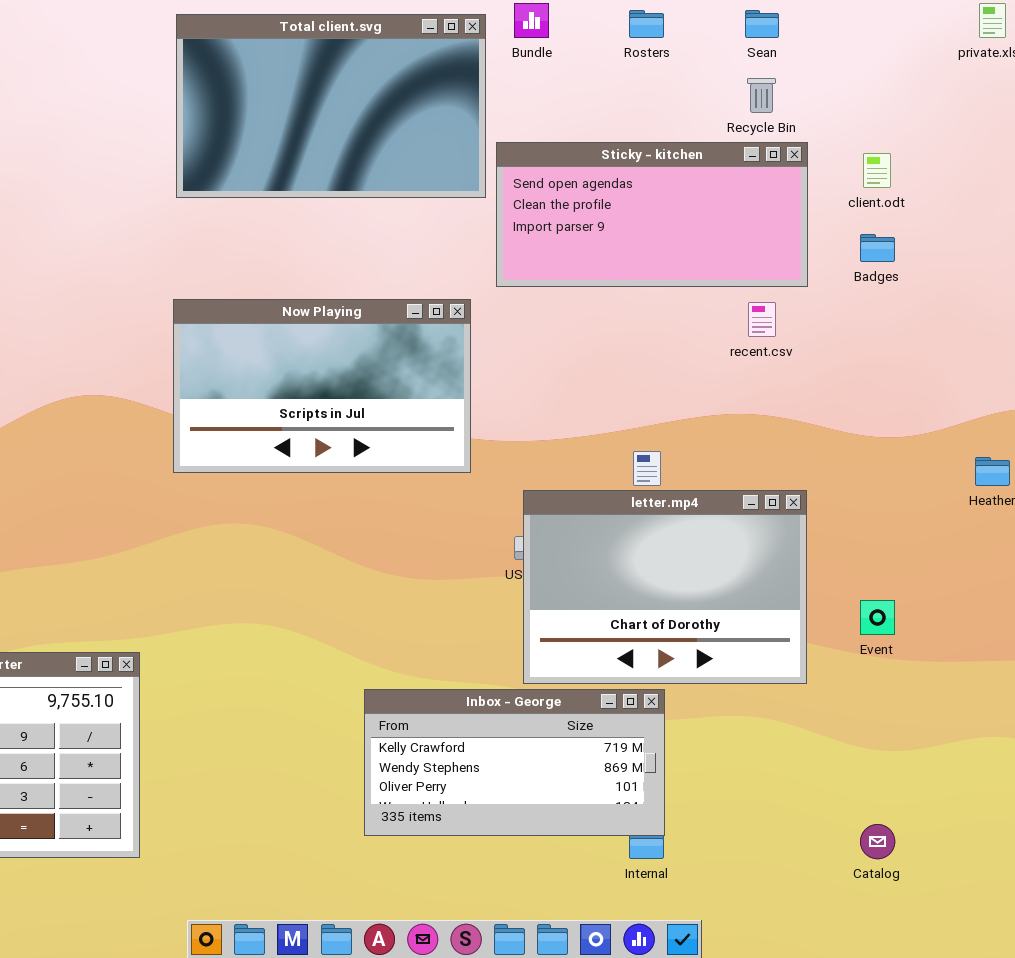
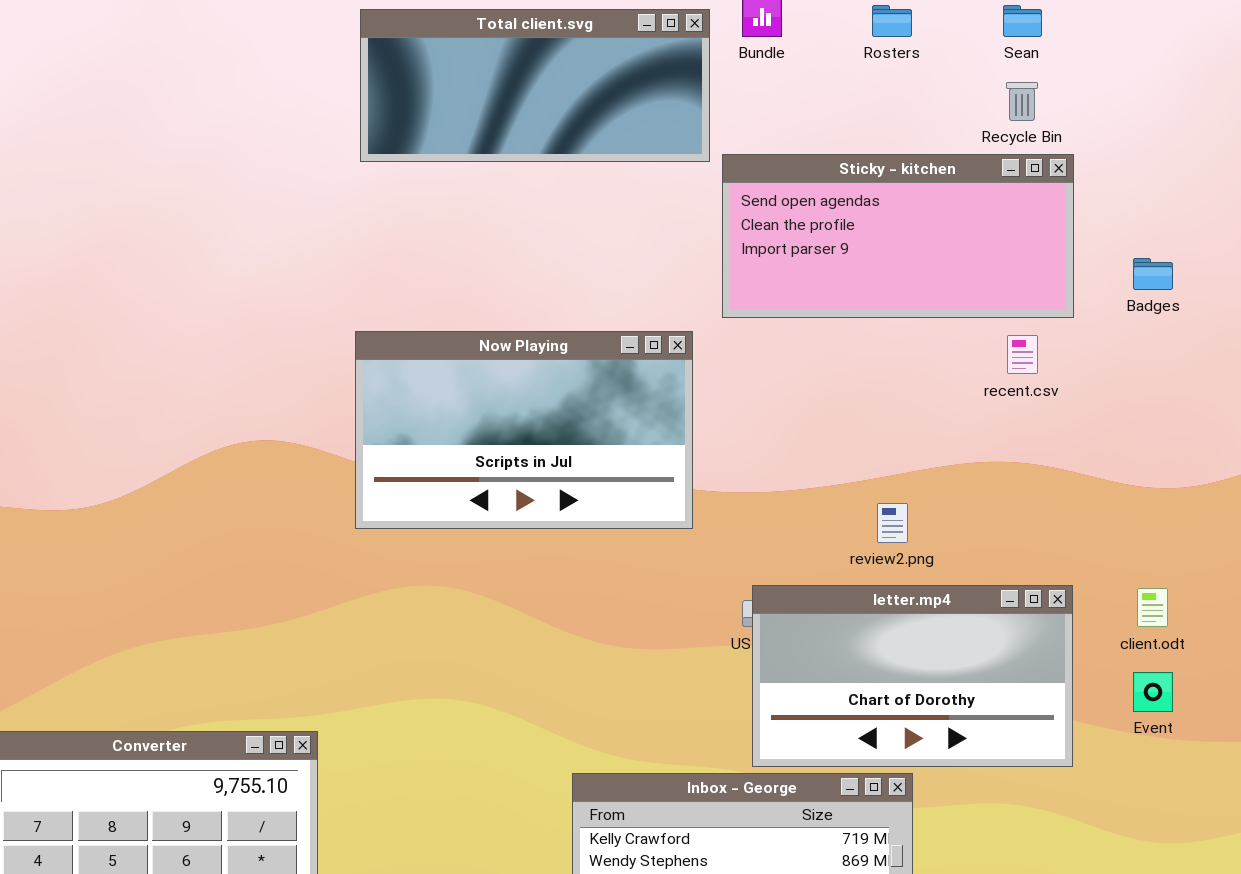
Total client.svg: [176,14,486,198] -> [360,9,710,162], resized
client.odt: [863,153,891,188] -> [1137,588,1168,627], moved
letter.mp4: [523,490,807,684] -> [752,585,1073,767], resized

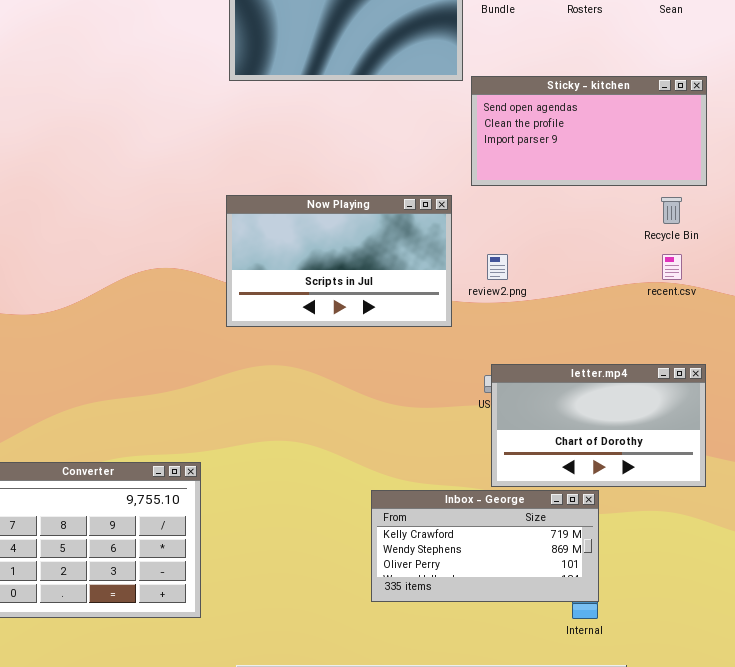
Recycle Bin: [1006,82,1038,121] -> [661,197,682,224], moved
recent.csv: [1007,335,1038,374] -> [662,254,682,280], moved
review2.png: [877,503,908,543] -> [487,254,508,280], moved

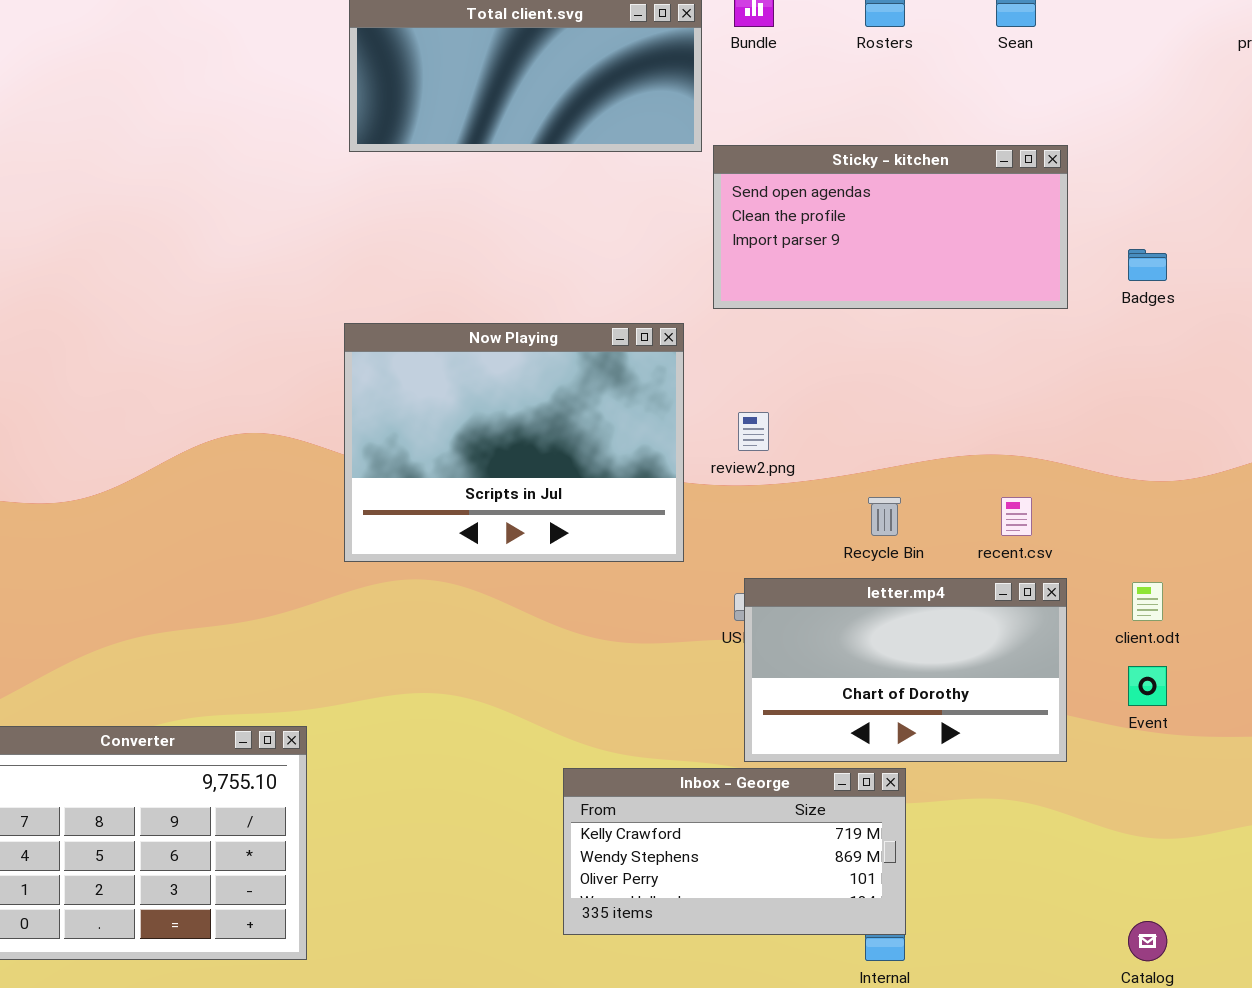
Now Playing: [226,195,452,327] -> [344,323,684,562], resized
Recycle Bin: [661,197,682,224] -> [868,497,901,536], moved
recent.csv: [662,254,682,280] -> [1001,497,1032,536], moved

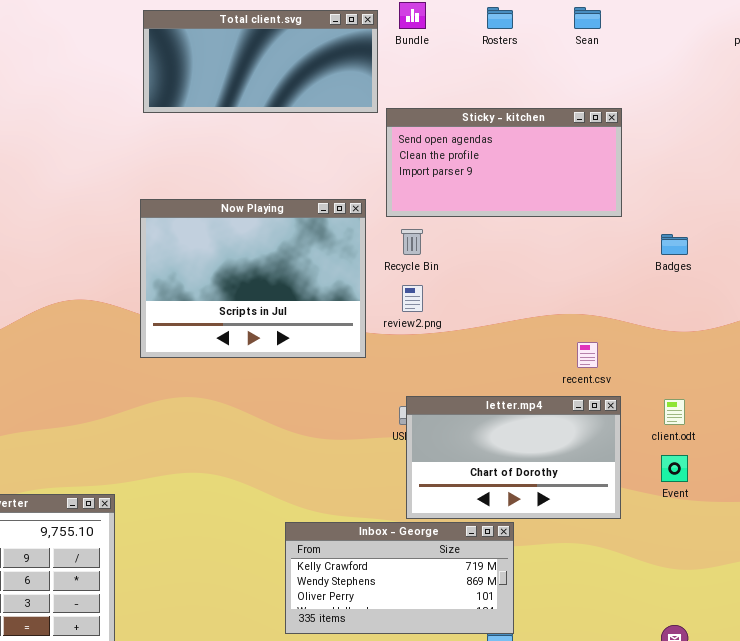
Badges: [1128,249,1167,281] -> [661,234,688,255], moved
Now Playing: [344,323,684,562] -> [140,199,366,358], moved
Recycle Bin: [868,497,901,536] -> [401,229,423,255], moved

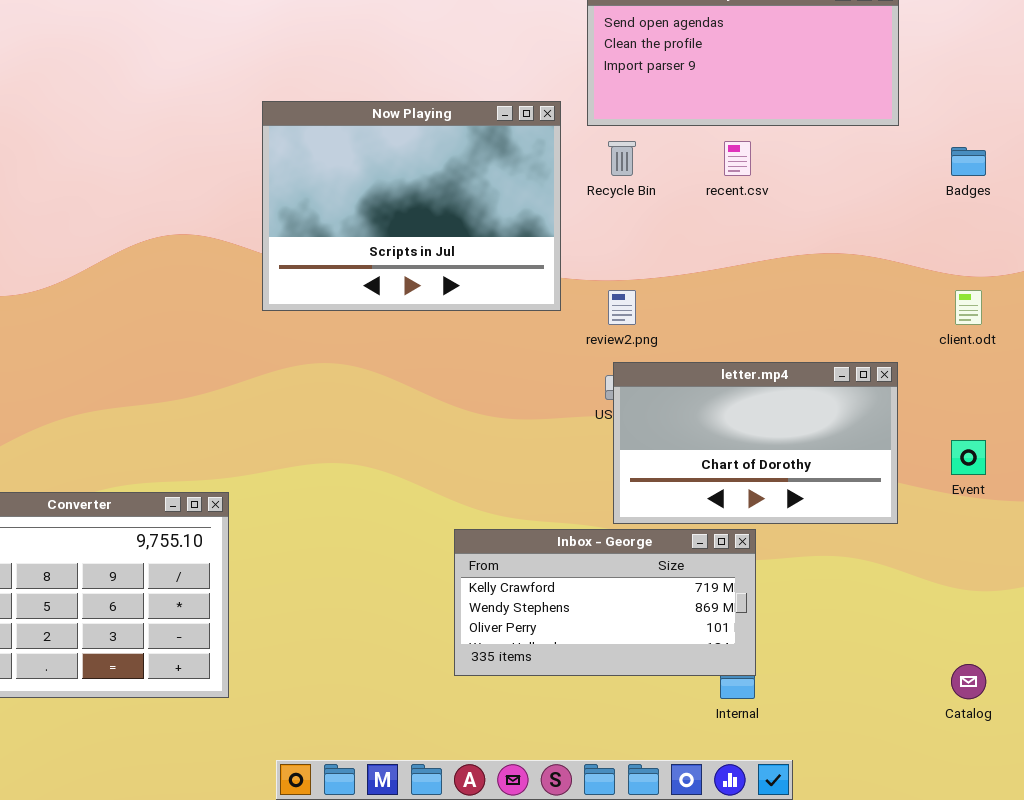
review2.png: [402,285,423,312] -> [608,290,636,325], moved
recent.csv: [577,342,598,368] -> [724,141,751,176], moved
client.odt: [664,399,685,425] -> [955,290,982,325], moved

